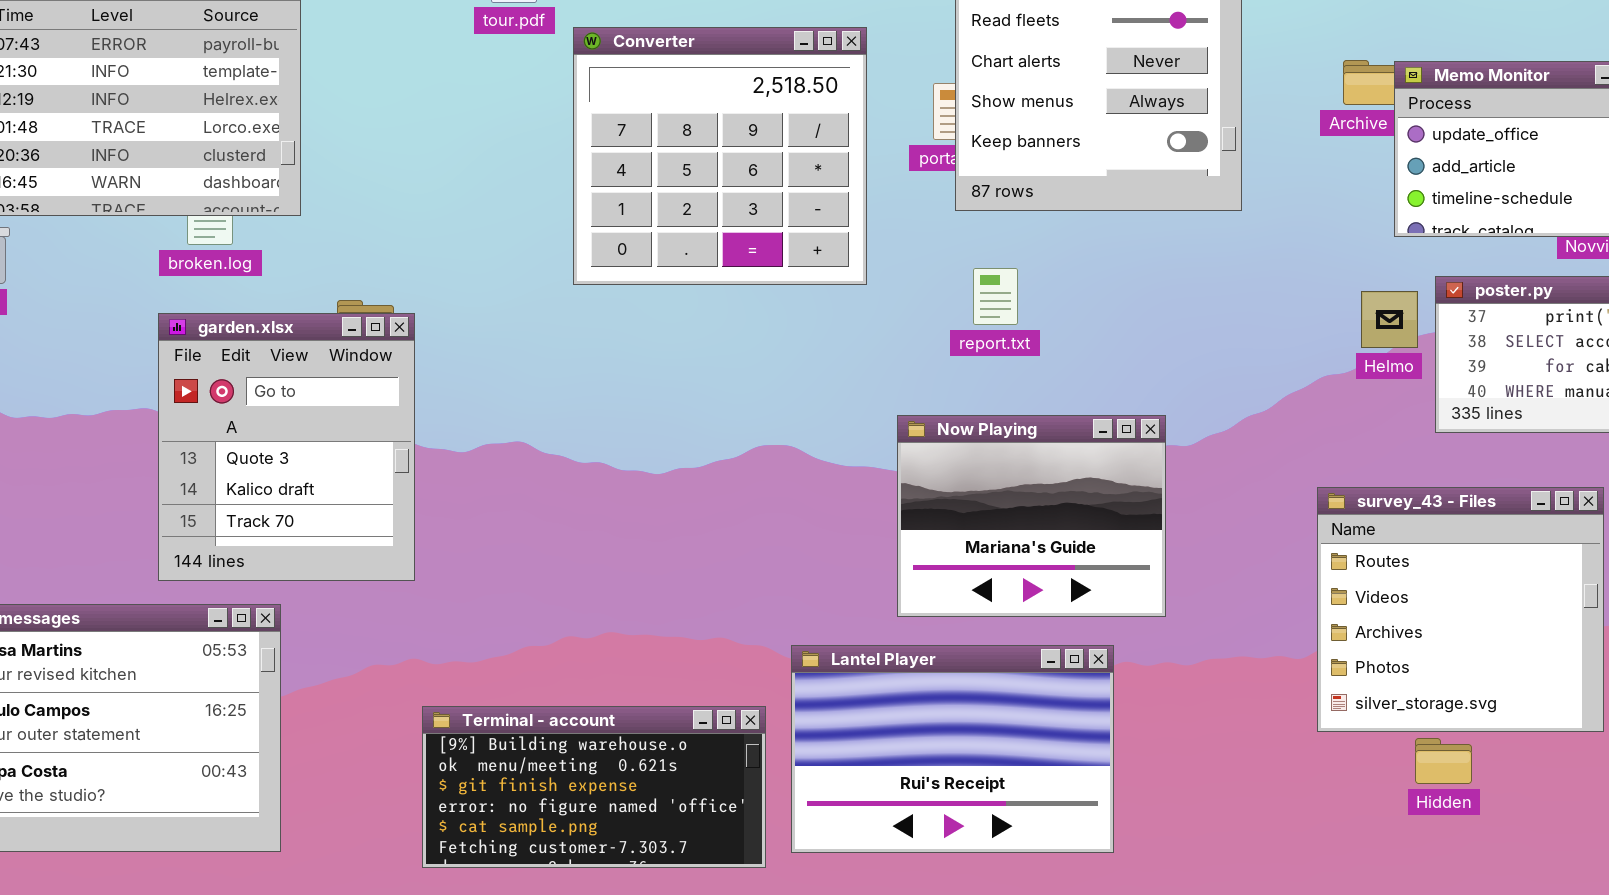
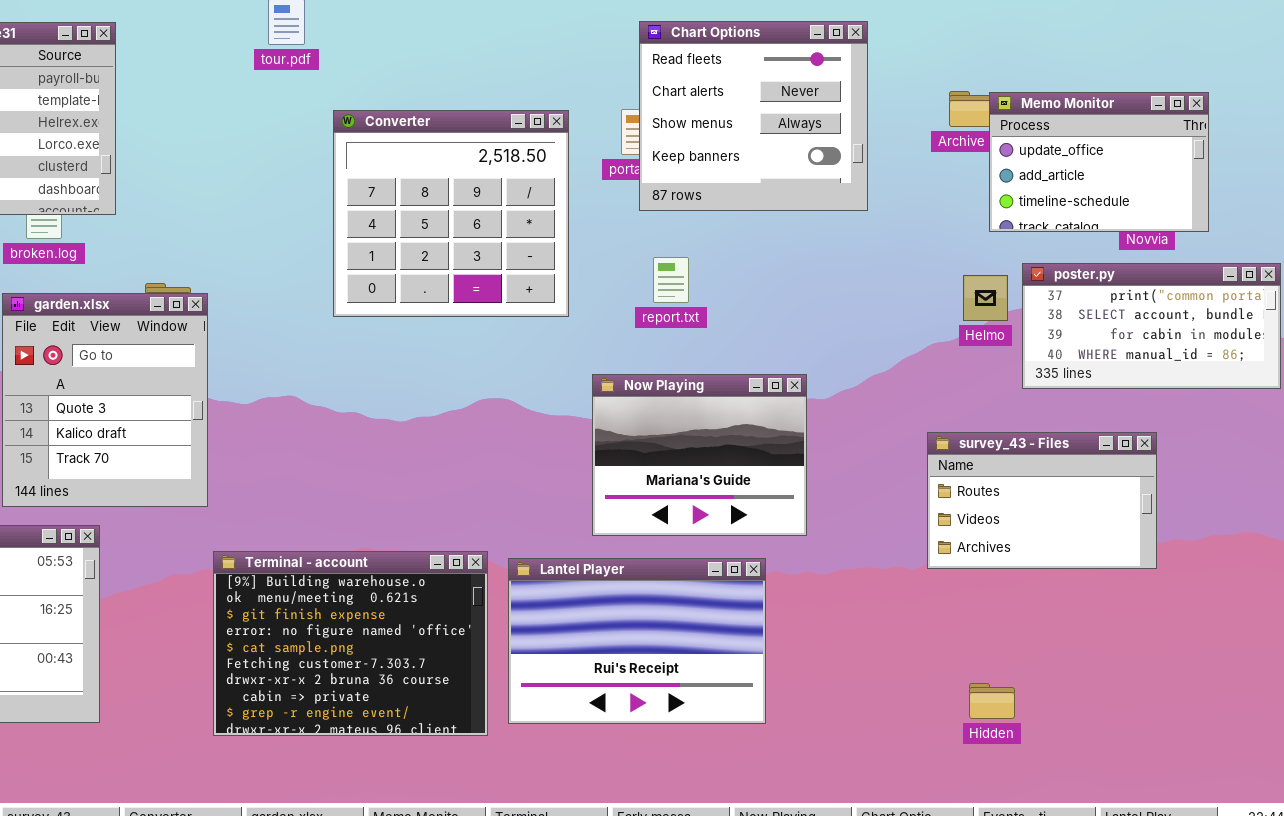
Converter: [573,27,867,285] -> [333,110,569,317], moved
survey_43 - Files: [1317,487,1604,732] -> [927,432,1157,569], resized
Terminal - account: [422,706,766,868] -> [213,551,488,736], resized
Hidden: [1415,738,1472,784] -> [969,683,1015,719], moved

